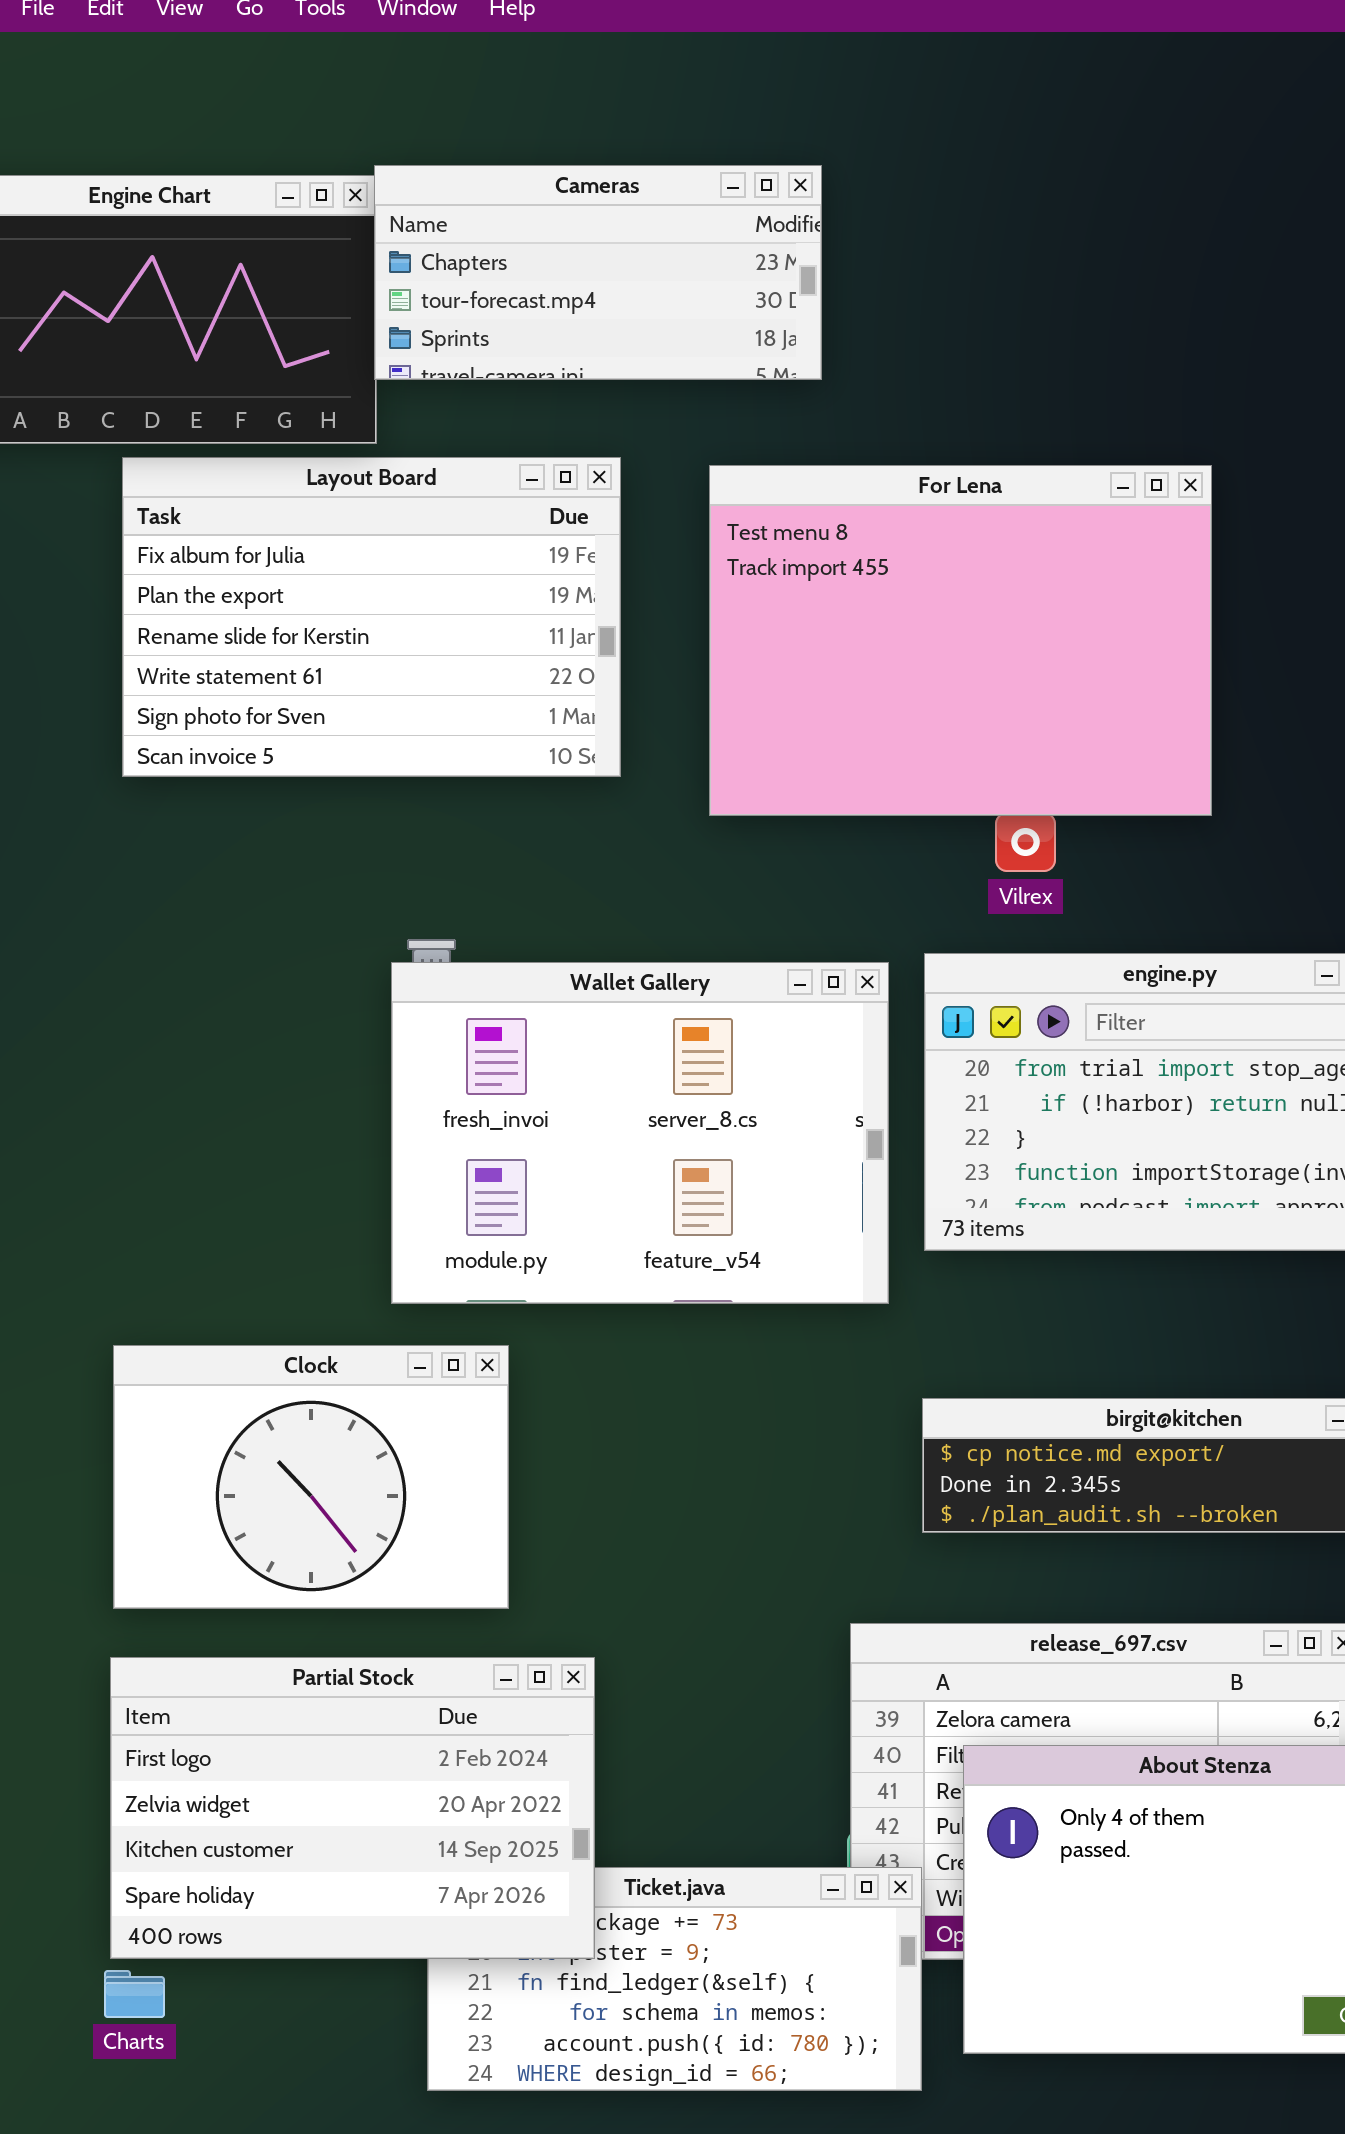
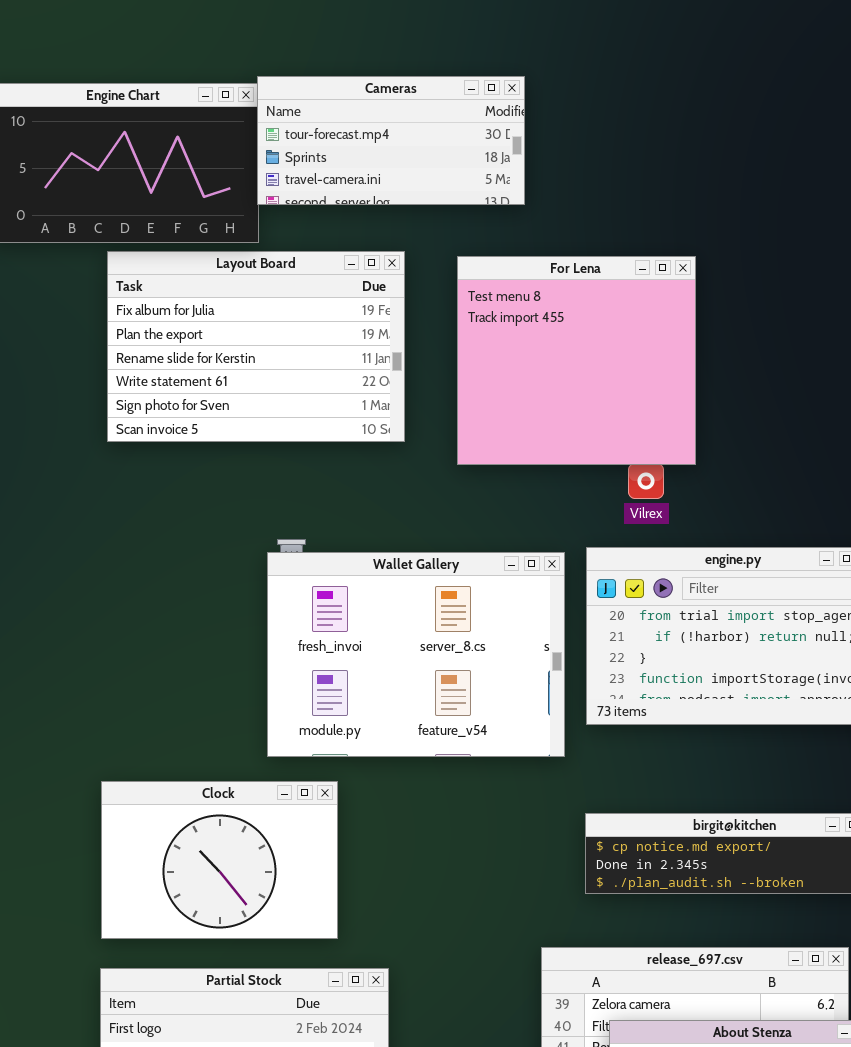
Cameras: [374,165,822,380] -> [257,76,525,205], scrolled down 1 row
For Lena: [709,465,1212,816] -> [457,256,696,465], resized

